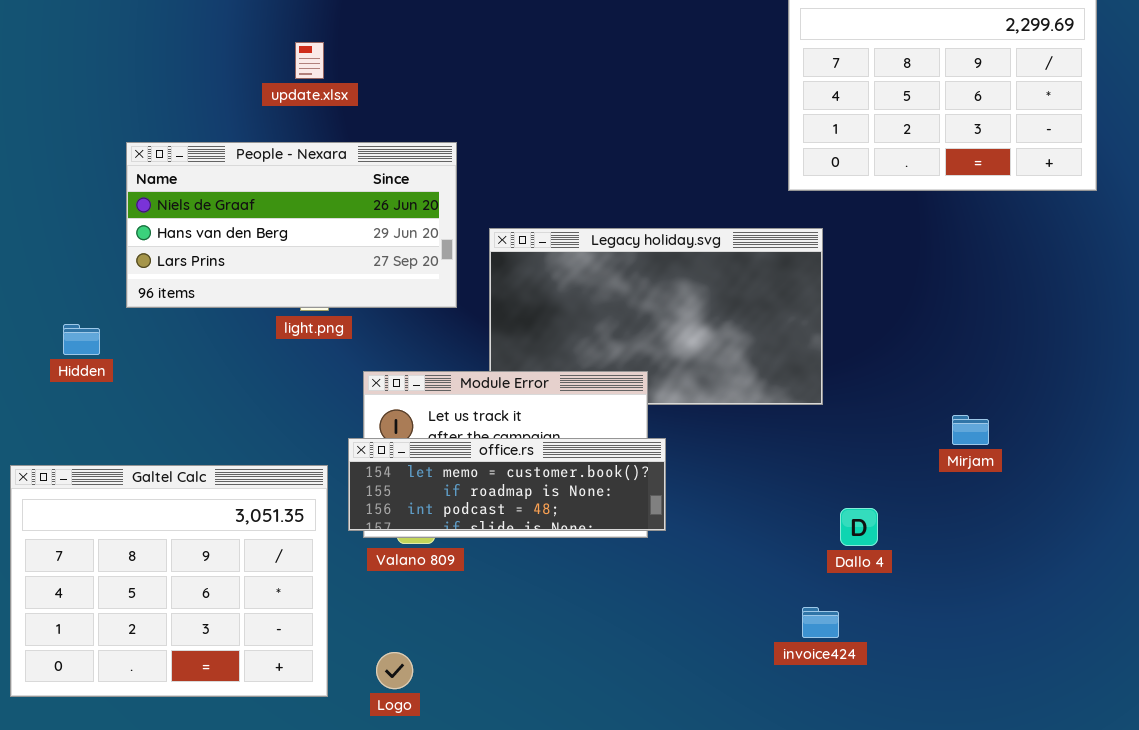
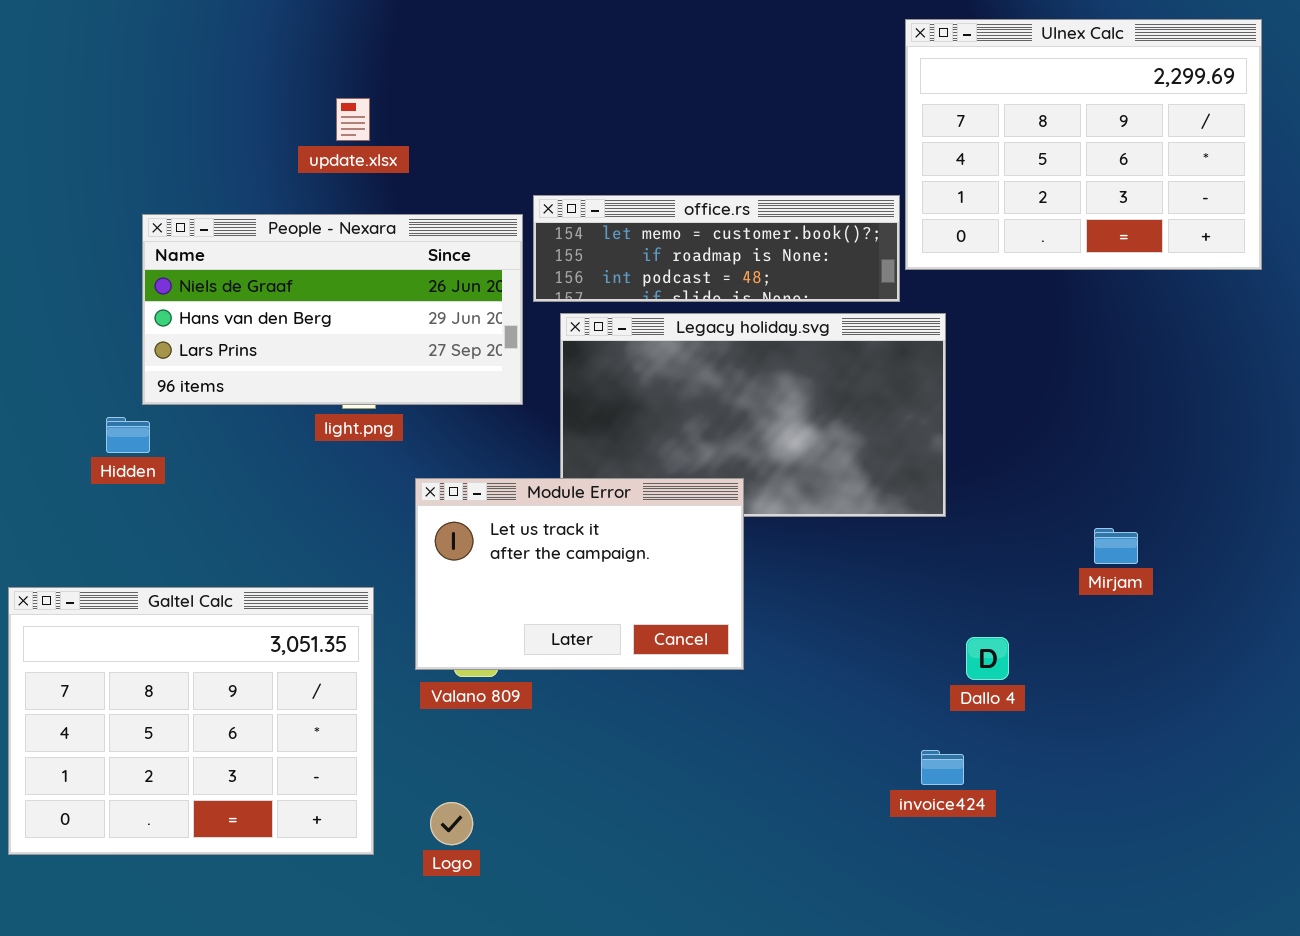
Hidden: [63,324,100,355] -> [106,417,150,453], moved
office.rs: [348,438,666,531] -> [533,195,900,302], moved

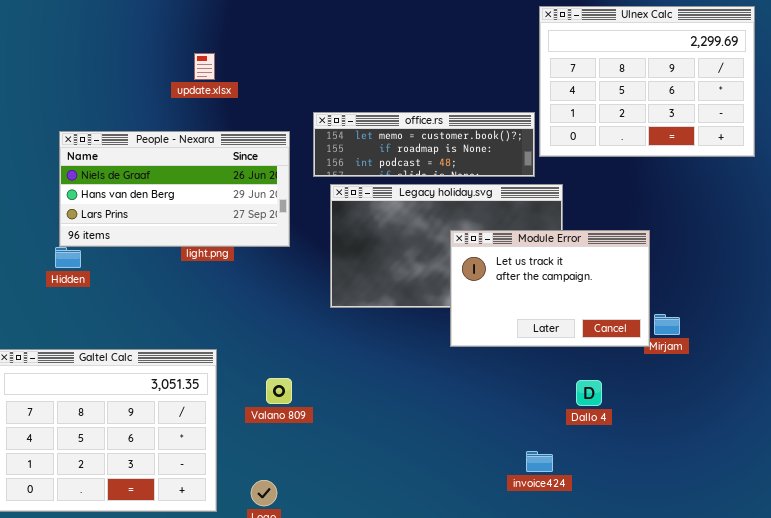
People - Nexara: [142,214,523,405] -> [59,131,290,247], moved
Module Error: [415,478,744,670] -> [450,230,650,347], moved
invoice424: [921,750,964,785] -> [526,451,553,472], moved

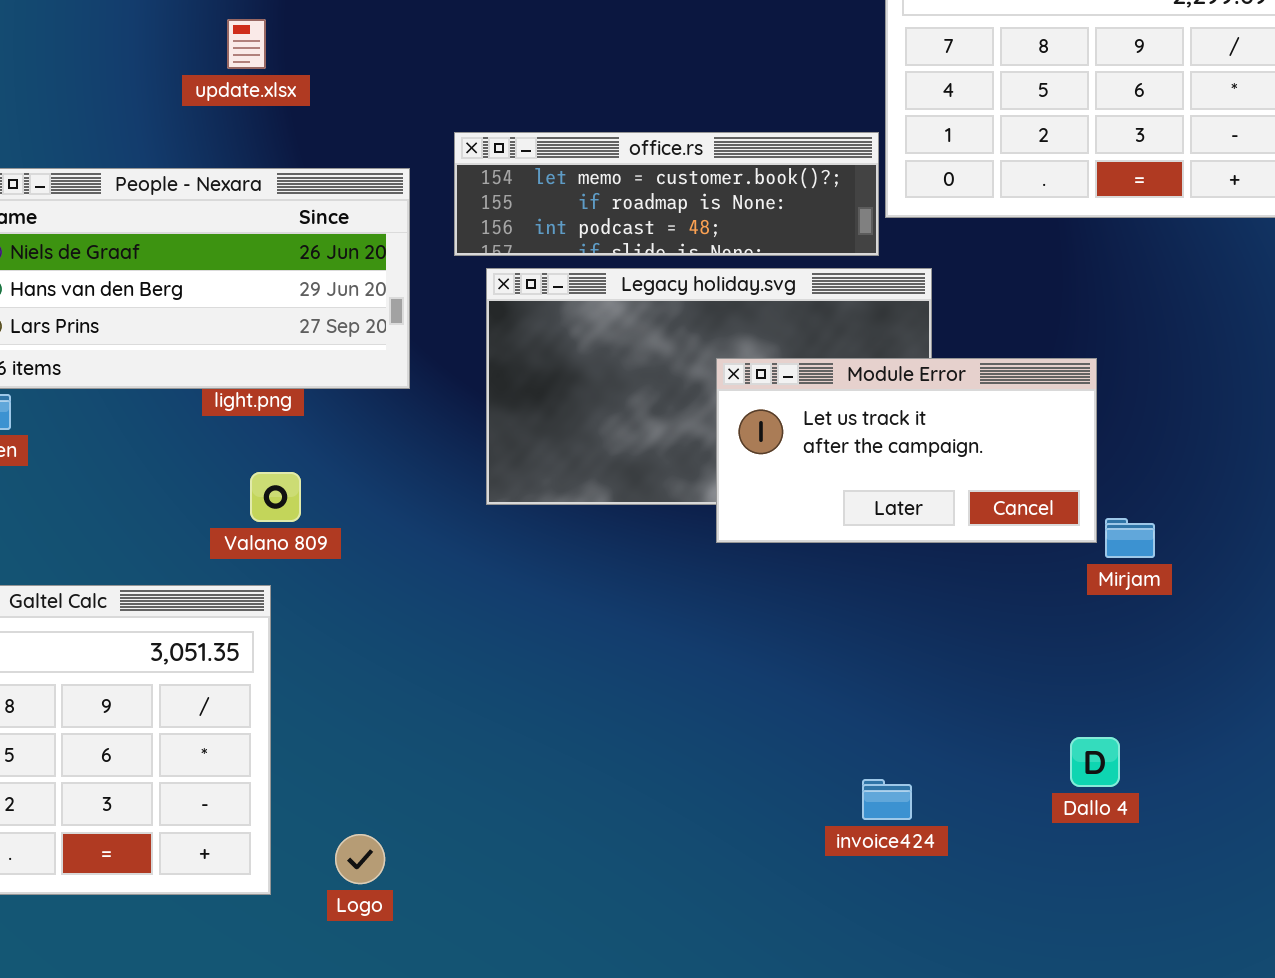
Module Error: [450,230,650,347] -> [716,358,1097,543], resized
Valano 809: [266,378,292,404] -> [250,472,301,522], moved
Dallo 4: [576,380,602,406] -> [1070,737,1120,787], moved

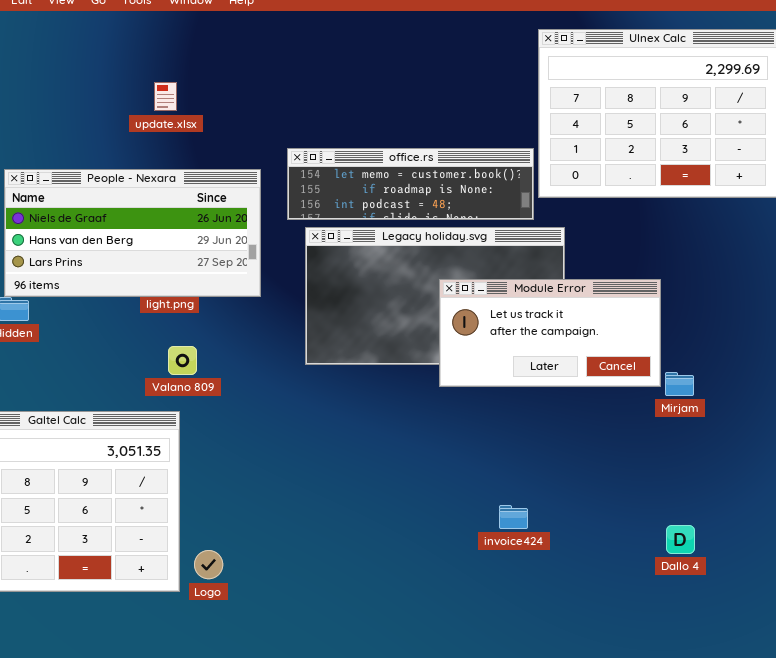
Dallo 4: [1070,737,1120,787] -> [666,525,695,554], moved
invoice424: [862,779,912,820] -> [499,505,528,529], moved
Logo: [335,834,385,884] -> [194,550,223,579], moved

